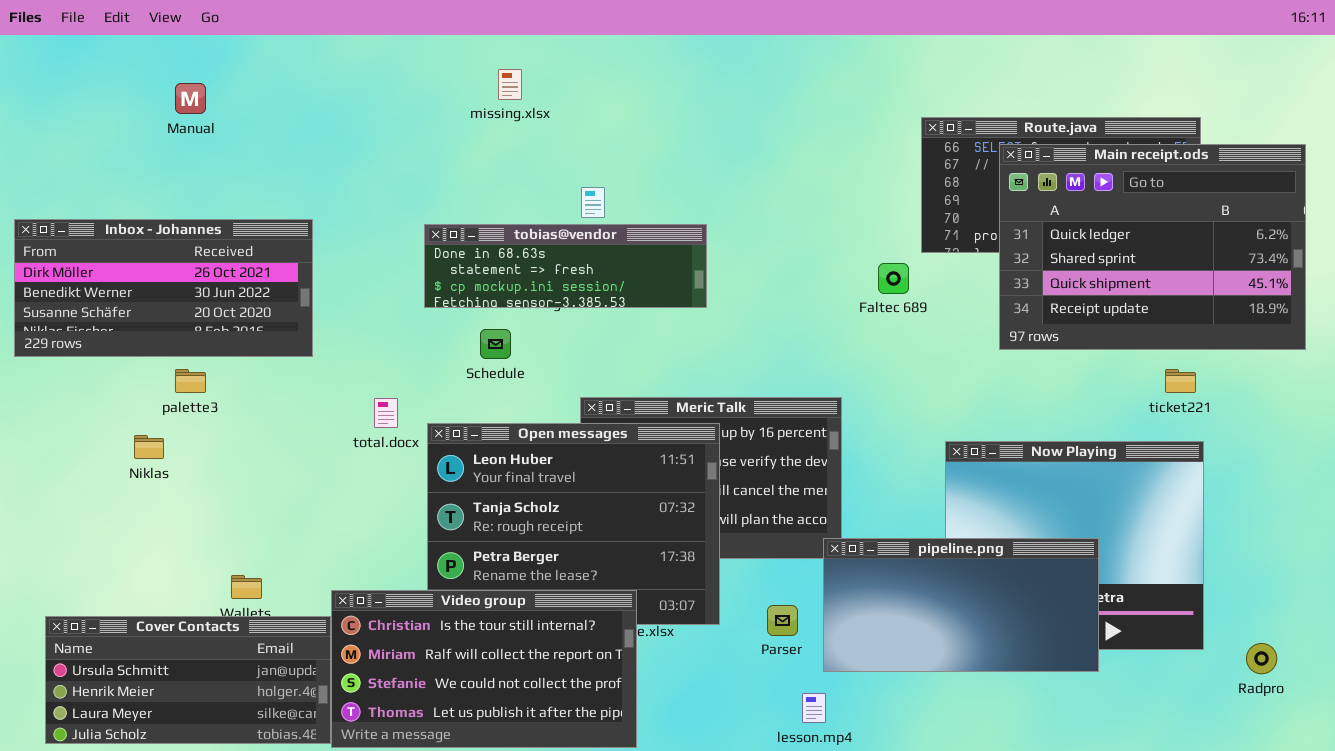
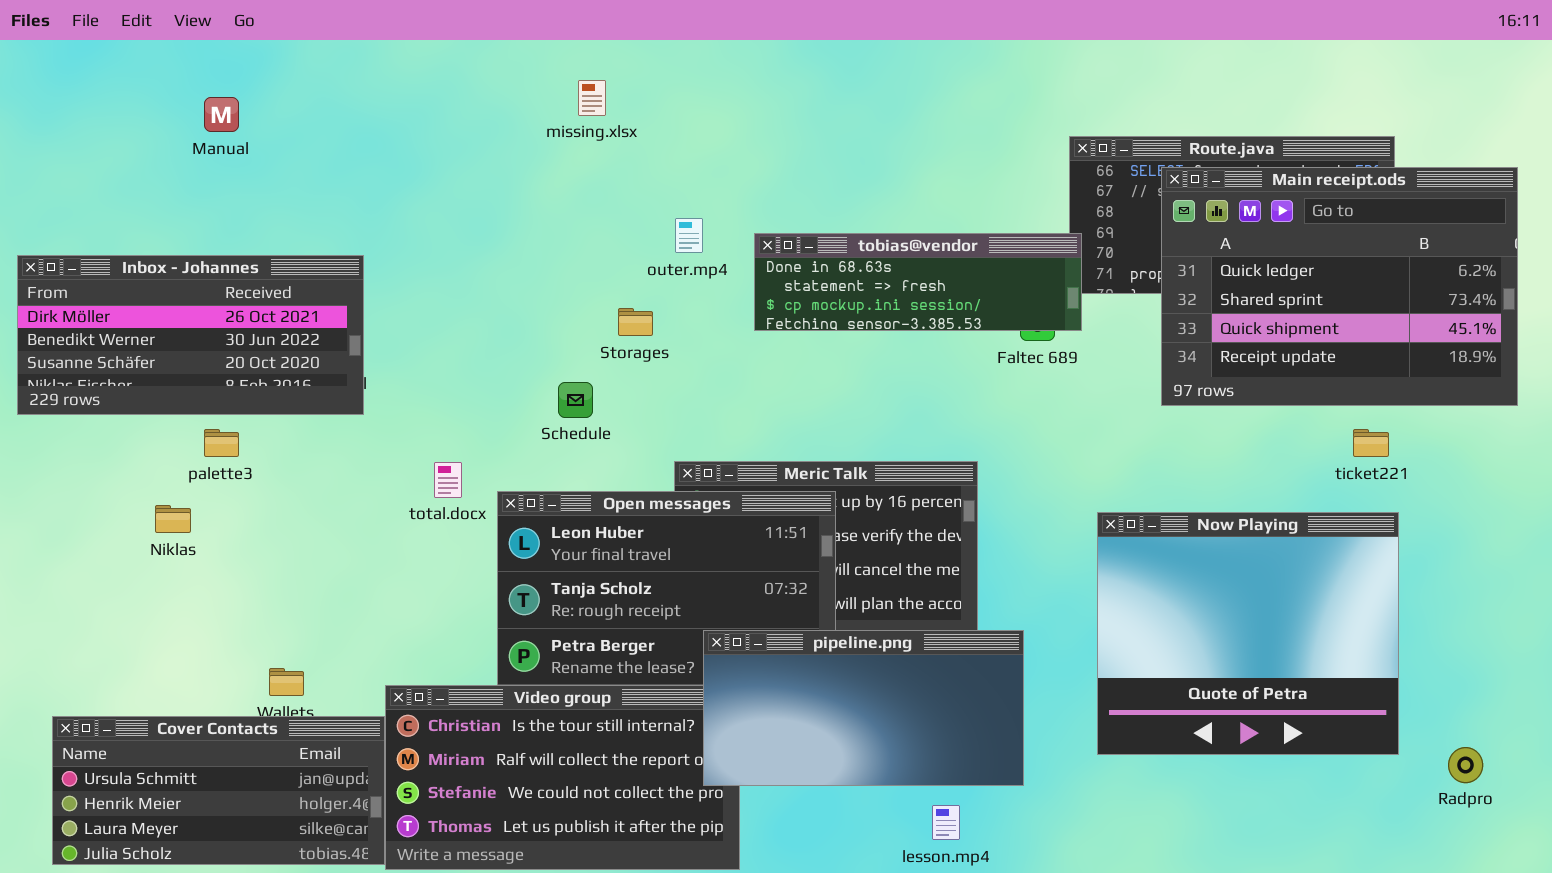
tobias@vendor: [424,224,707,308] -> [754,233,1082,331], moved
pipeline.png: [823,538,1099,672] -> [703,630,1024,786], moved

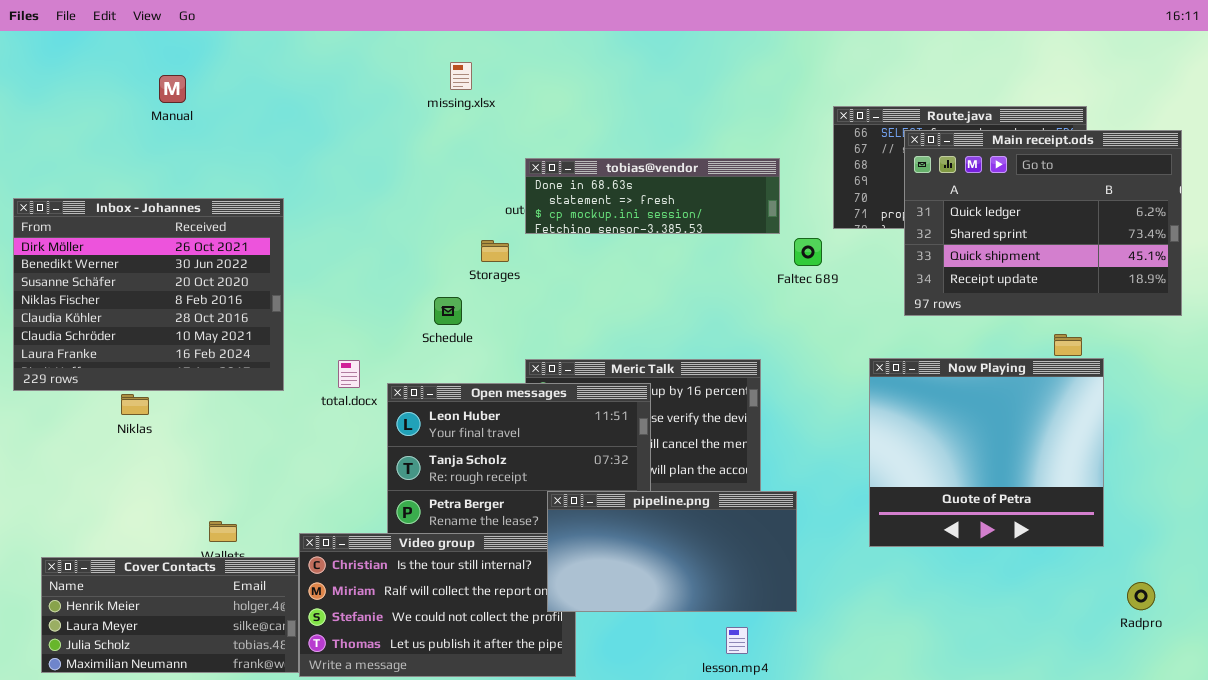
tobias@vendor: [754,233,1082,331] -> [525,158,780,234], moved
Inbox - Johannes: [17,255,364,415] -> [13,198,284,391], resized
Now Playing: [1097,512,1399,755] -> [869,358,1104,547], moved
Cover Contacts: [52,716,385,865] -> [41,557,299,673], scrolled down 1 row

